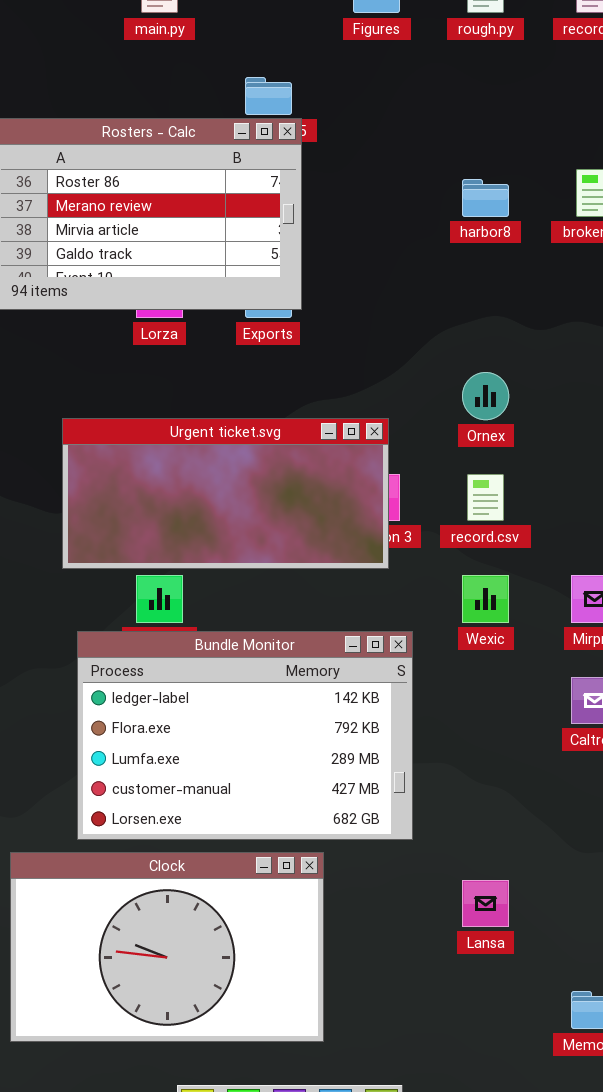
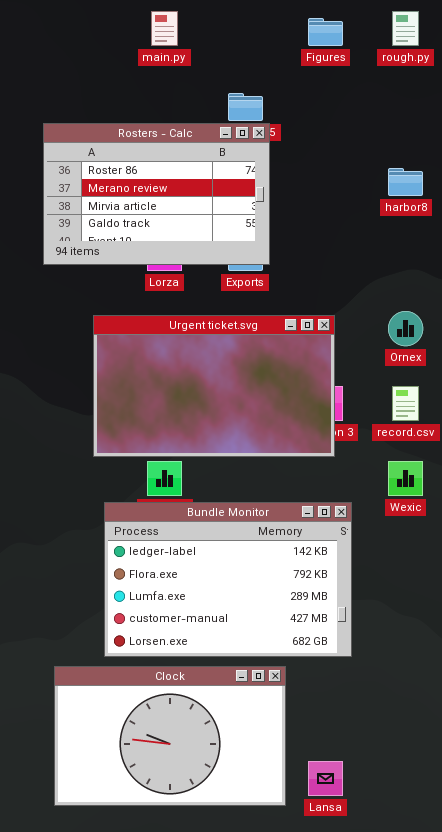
Urgent ticket.svg: [62,418,389,569] -> [93,315,335,457], resized
Lansa: [462,880,509,927] -> [308,761,343,796], moved

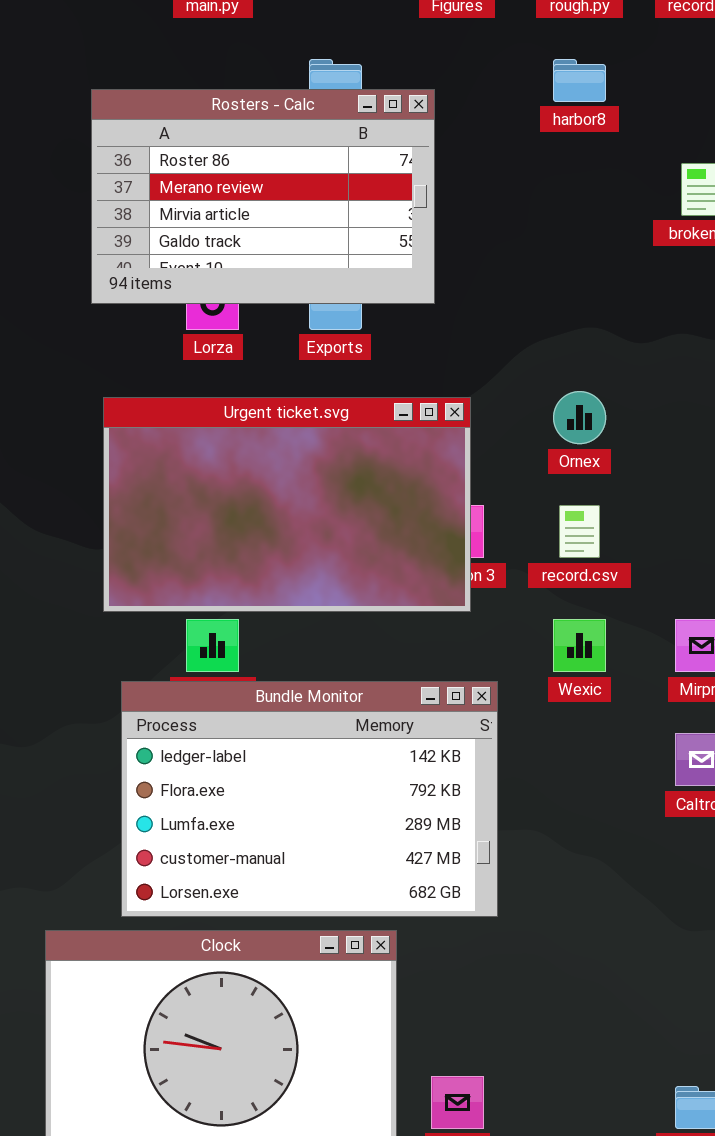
Rosters - Calc: [43,123,270,265] -> [91,89,435,304], moved
harbor8: [388,168,423,196] -> [553,59,606,102], moved

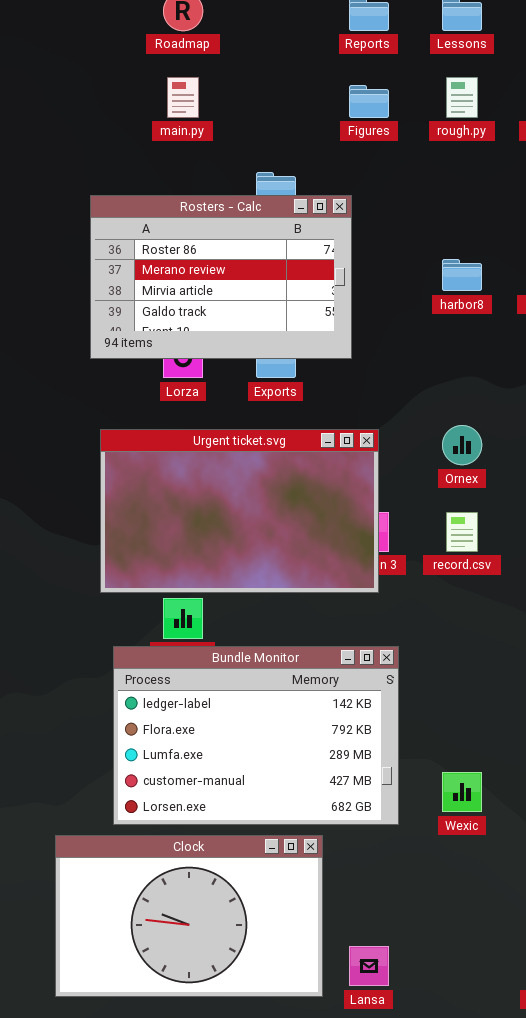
harbor8: [553,59,606,102] -> [442,259,482,291], moved
Wexic: [553,619,606,672] -> [442,772,482,812], moved

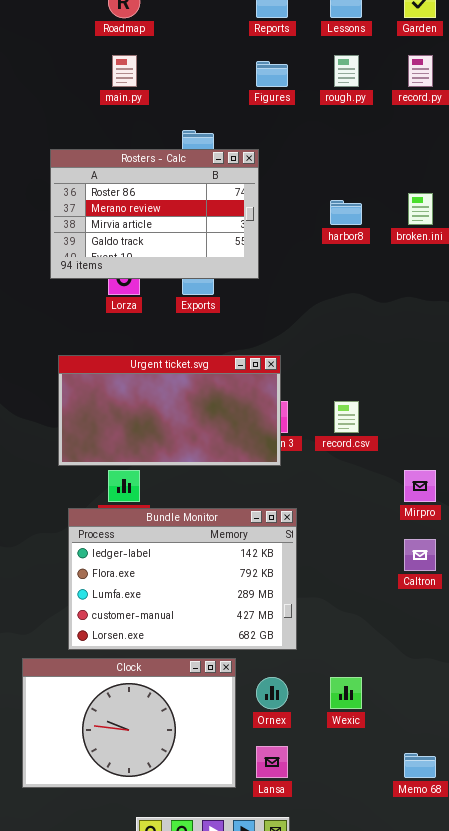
Ornex: [442,425,482,465] -> [256,677,288,709], moved
Urgent ticket.svg: [100,429,379,593] -> [58,355,281,466], resized
Wexic: [442,772,482,812] -> [330,677,362,709], moved

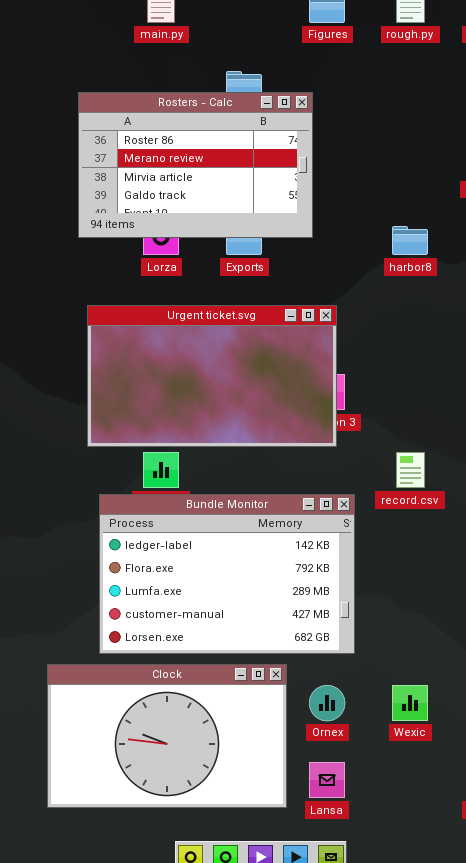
harbor8: [330,200,362,225] -> [392,226,428,255], moved
Urgent ticket.svg: [58,355,281,466] -> [87,305,337,447], resized
record.csv: [334,401,359,433] -> [396,452,425,488], moved

